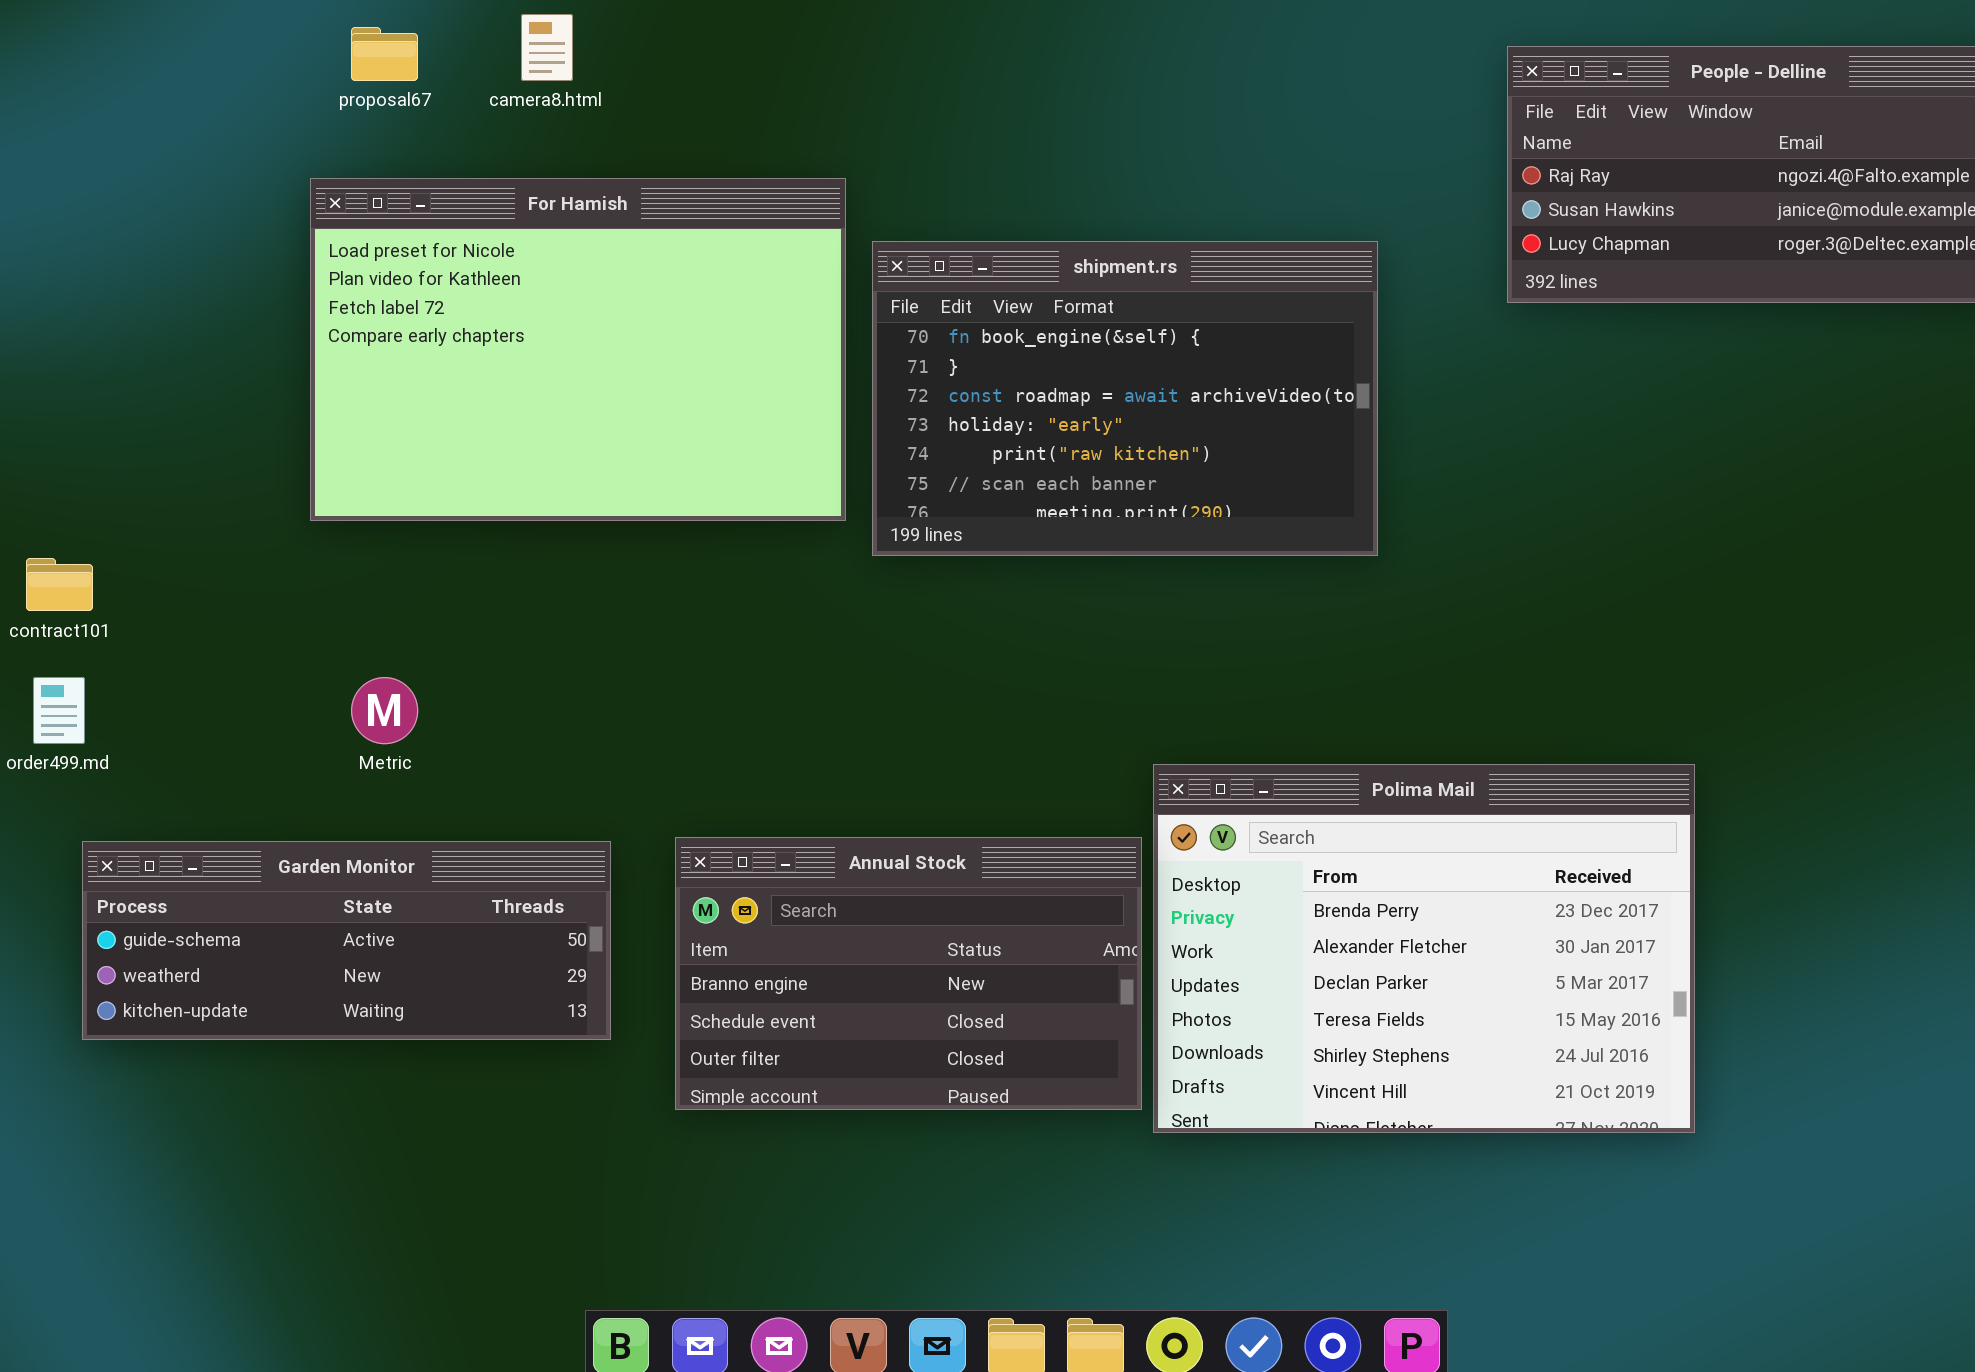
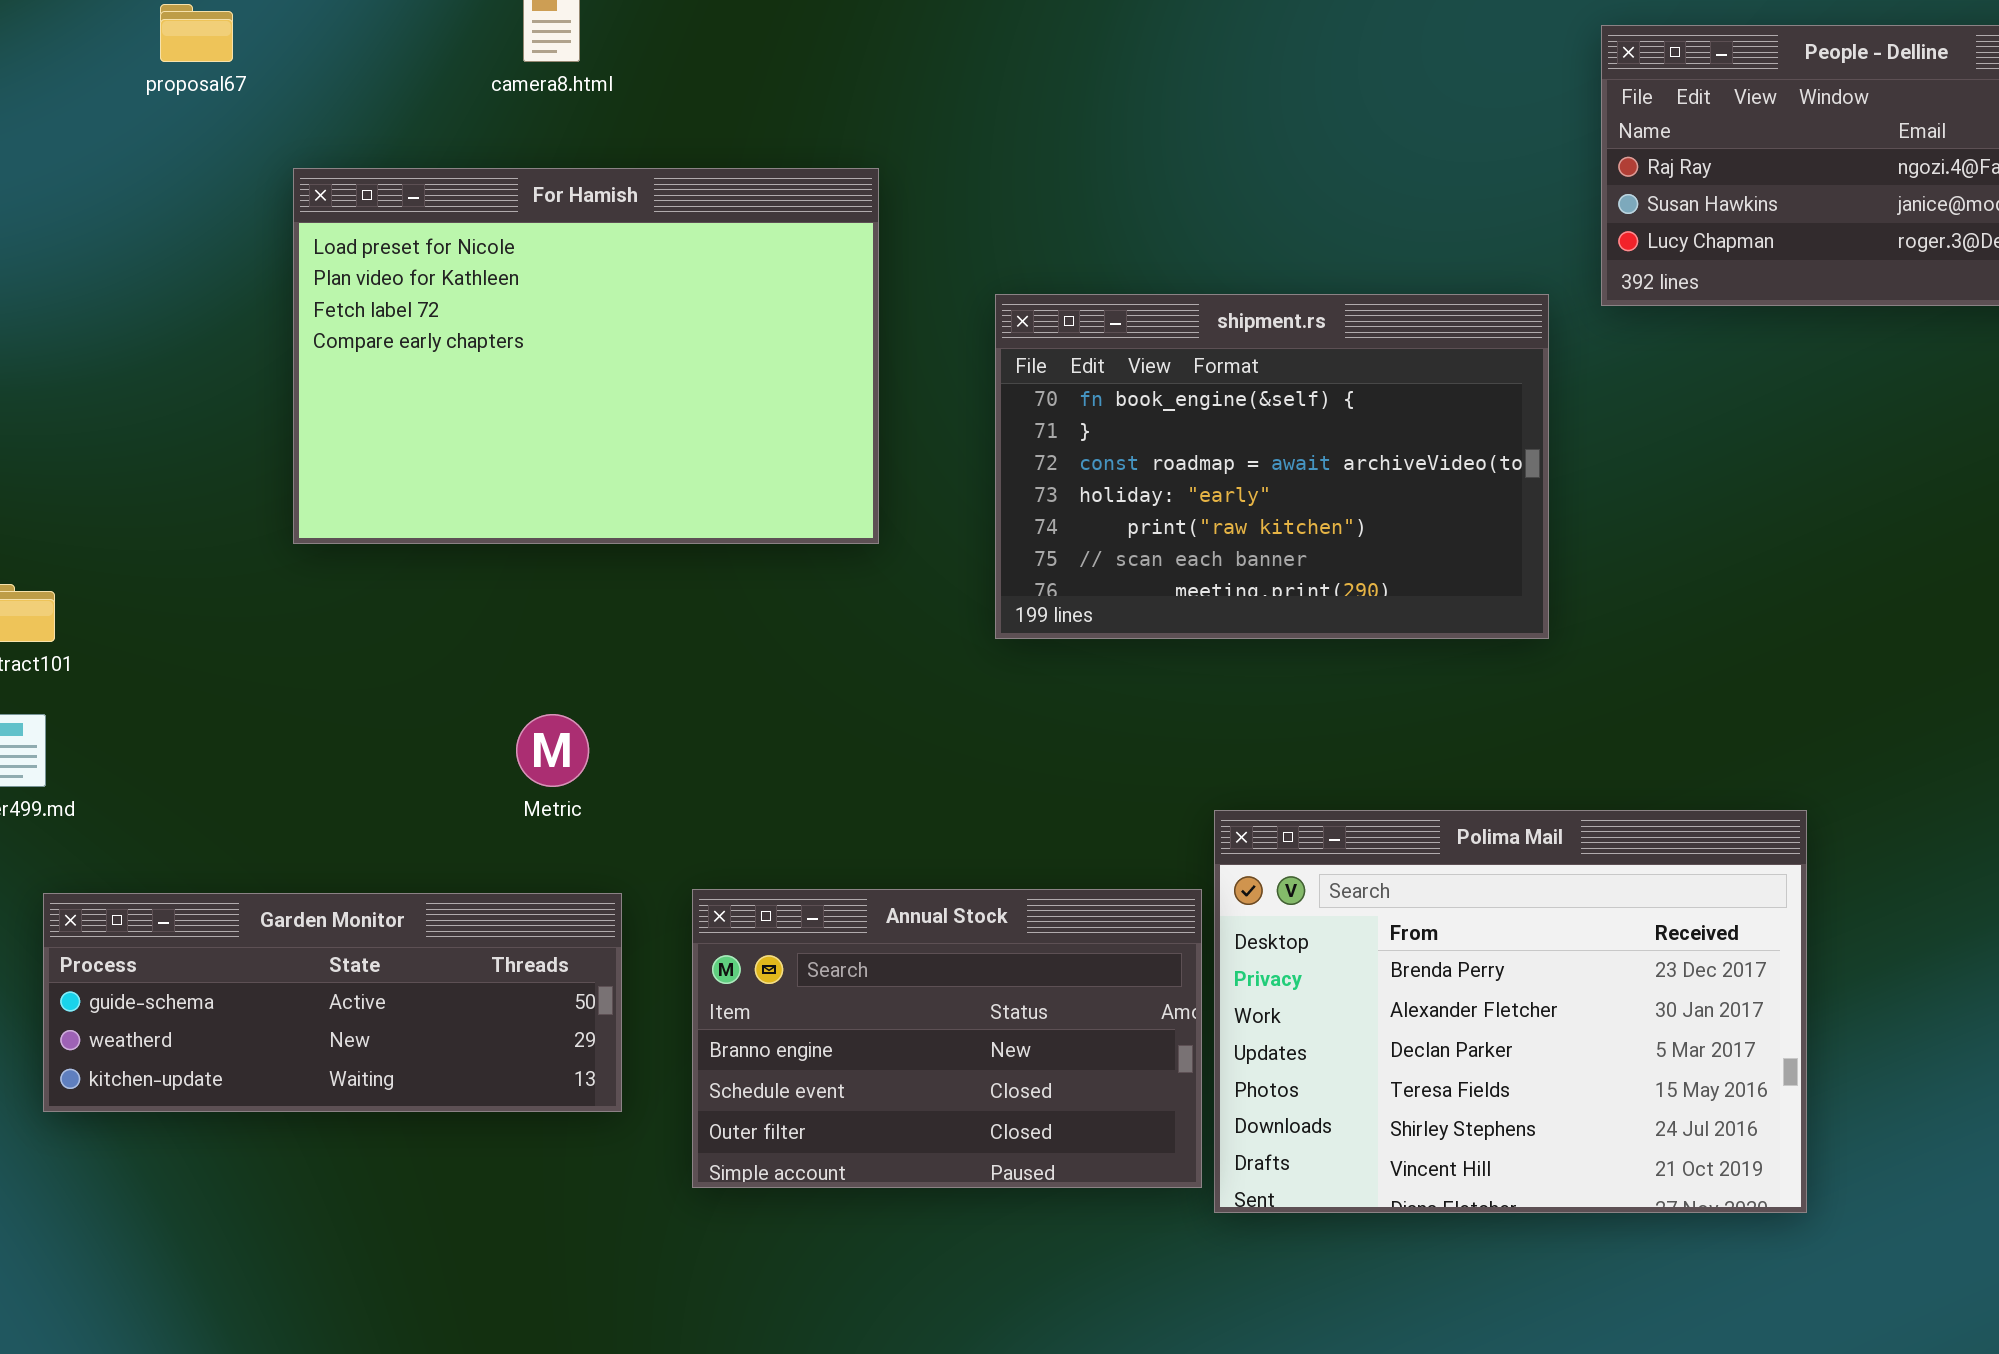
proposal67: [351,27,418,81] -> [160,4,233,62], moved
shipment.rs: [872,241,1378,556] -> [995,294,1549,639], moved
Metric: [351,677,418,744] -> [516,714,589,787], moved

